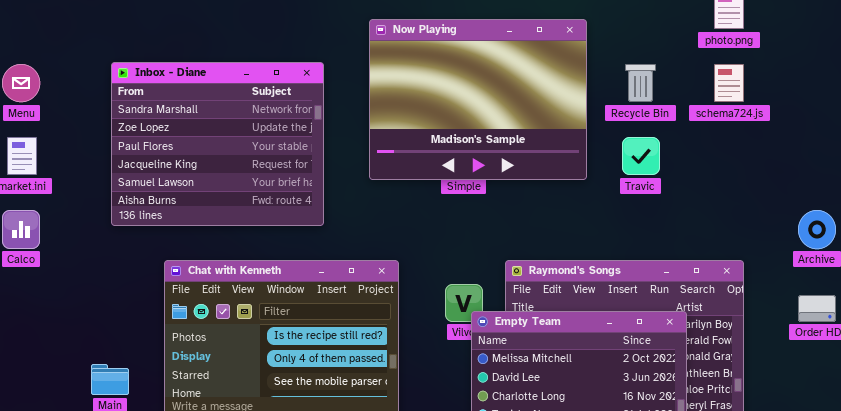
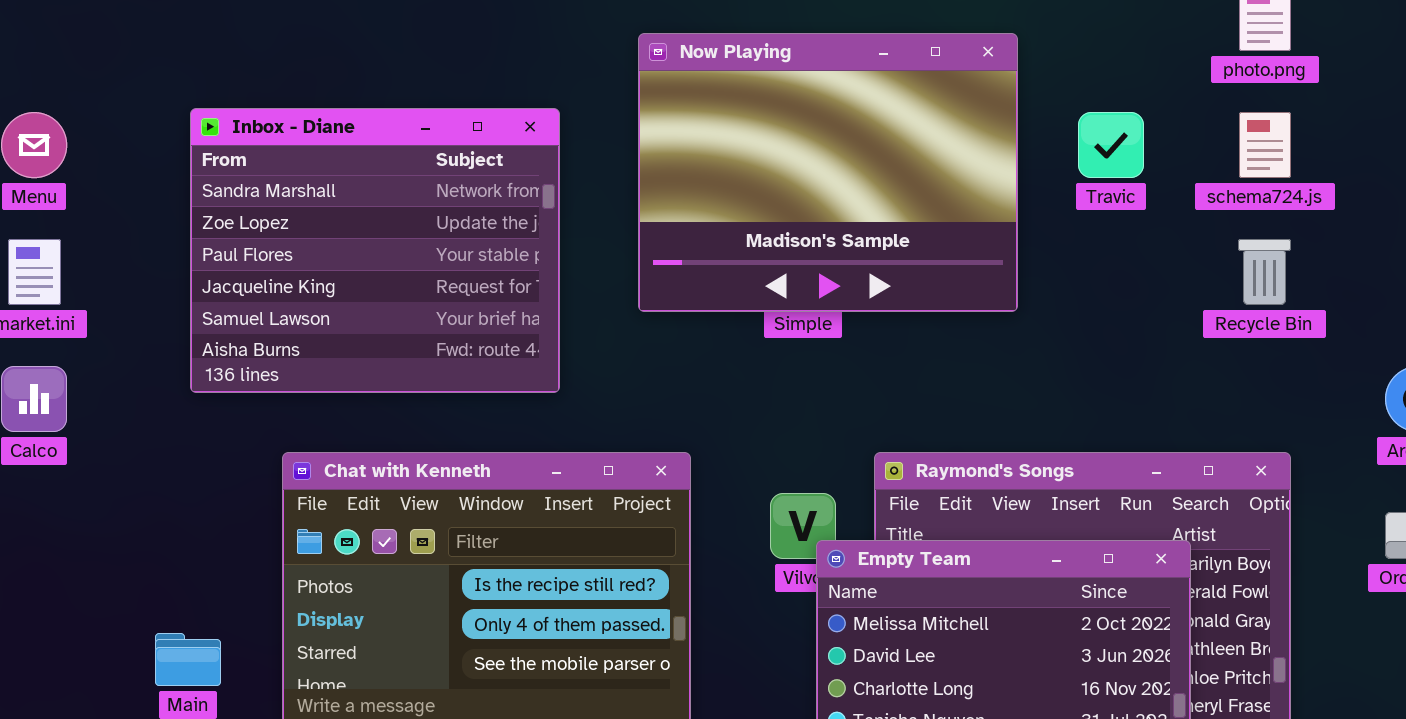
Recycle Bin: [625,64,656,102] -> [1238,239,1291,305], moved
Travic: [622,137,660,175] -> [1078,112,1144,178], moved

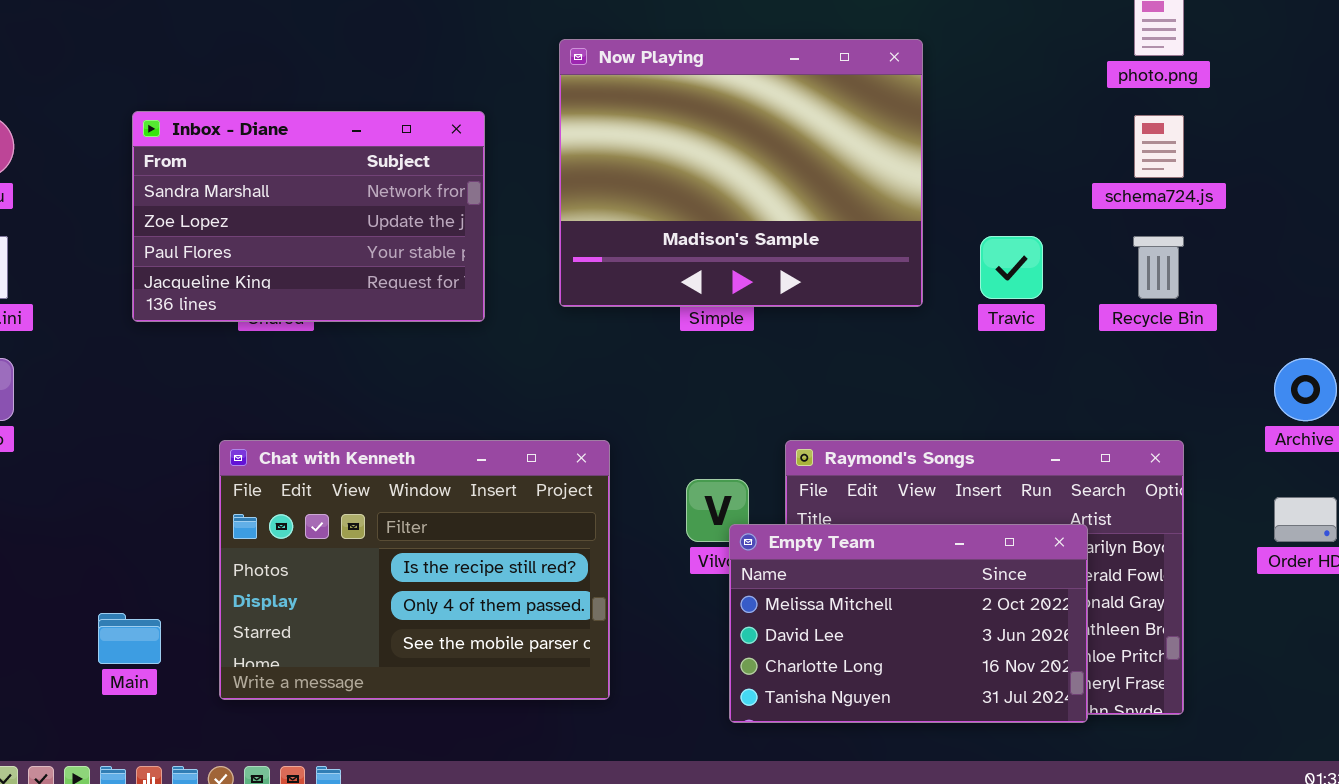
Inbox - Diane: [190,108,560,393] -> [132,111,485,322], resized
Travic: [1078,112,1144,178] -> [980,236,1043,299], moved

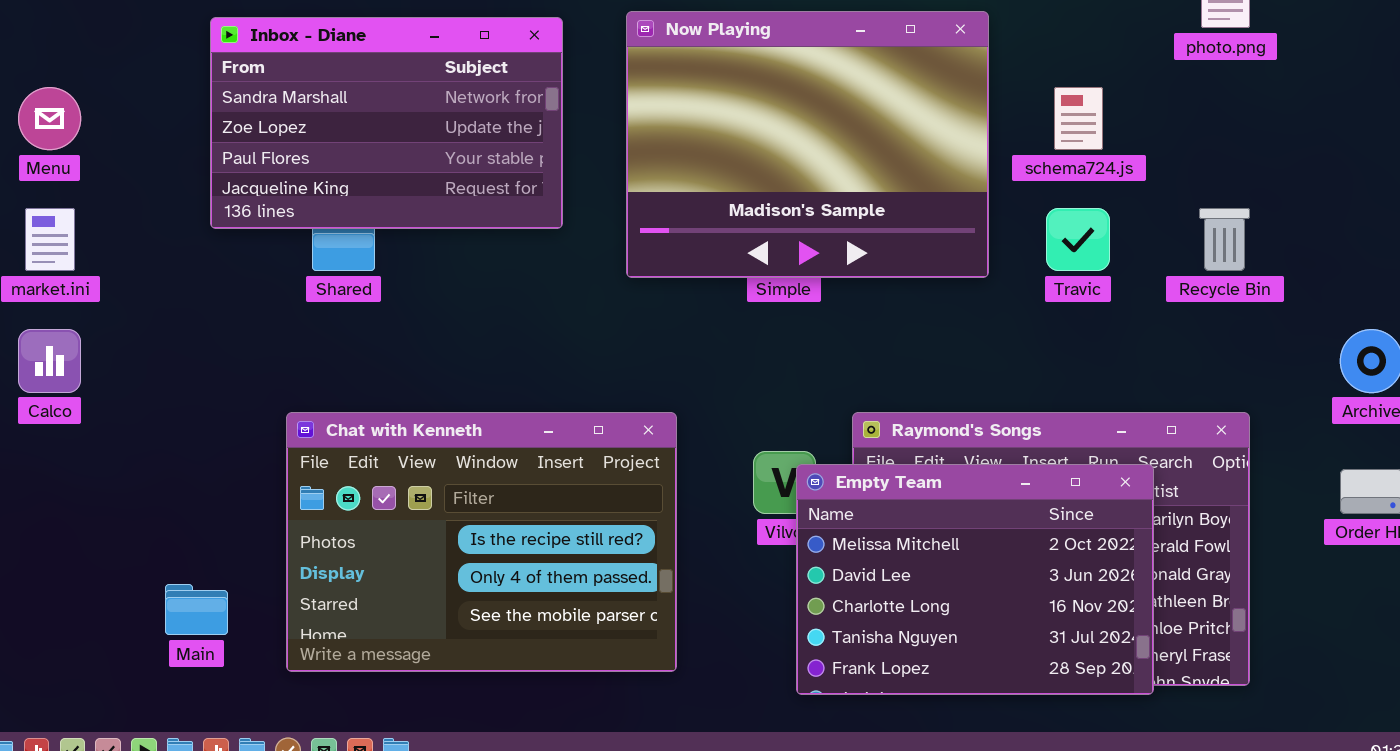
Inbox - Diane: [132,111,485,322] -> [210,17,563,229], moved
schema724.js: [1134,115,1184,178] -> [1054,87,1103,150], moved
Empty Team: [729,524,1088,723] -> [796,464,1154,695], resized

